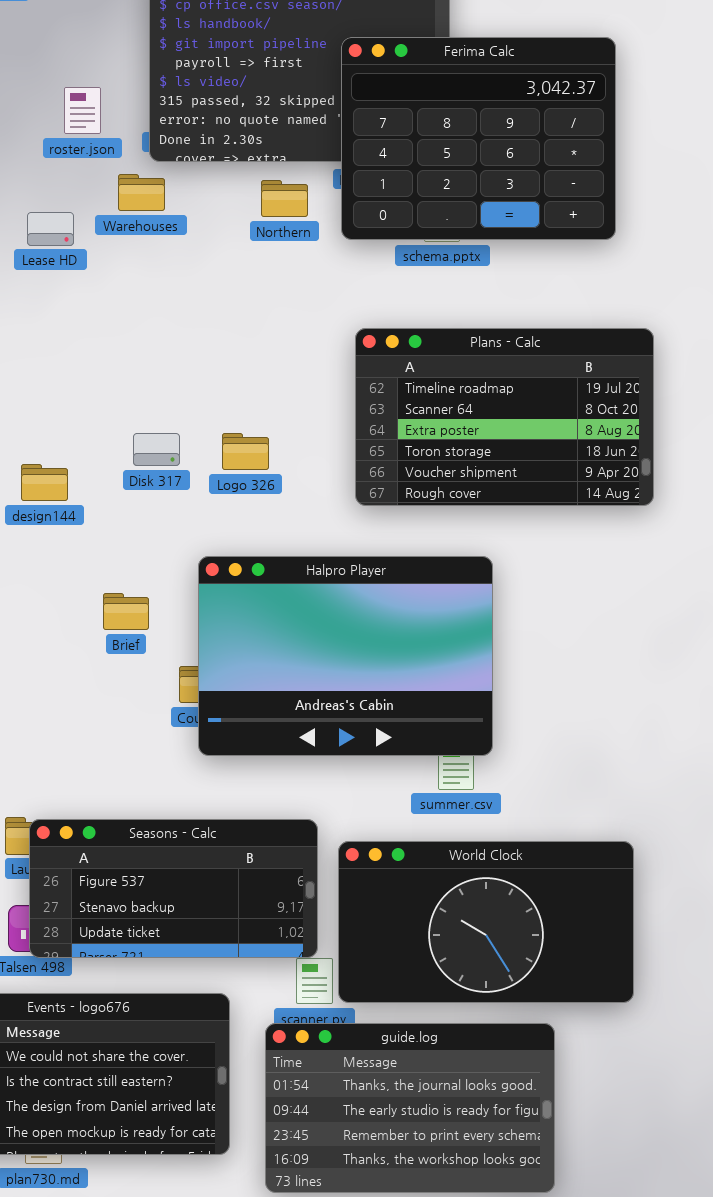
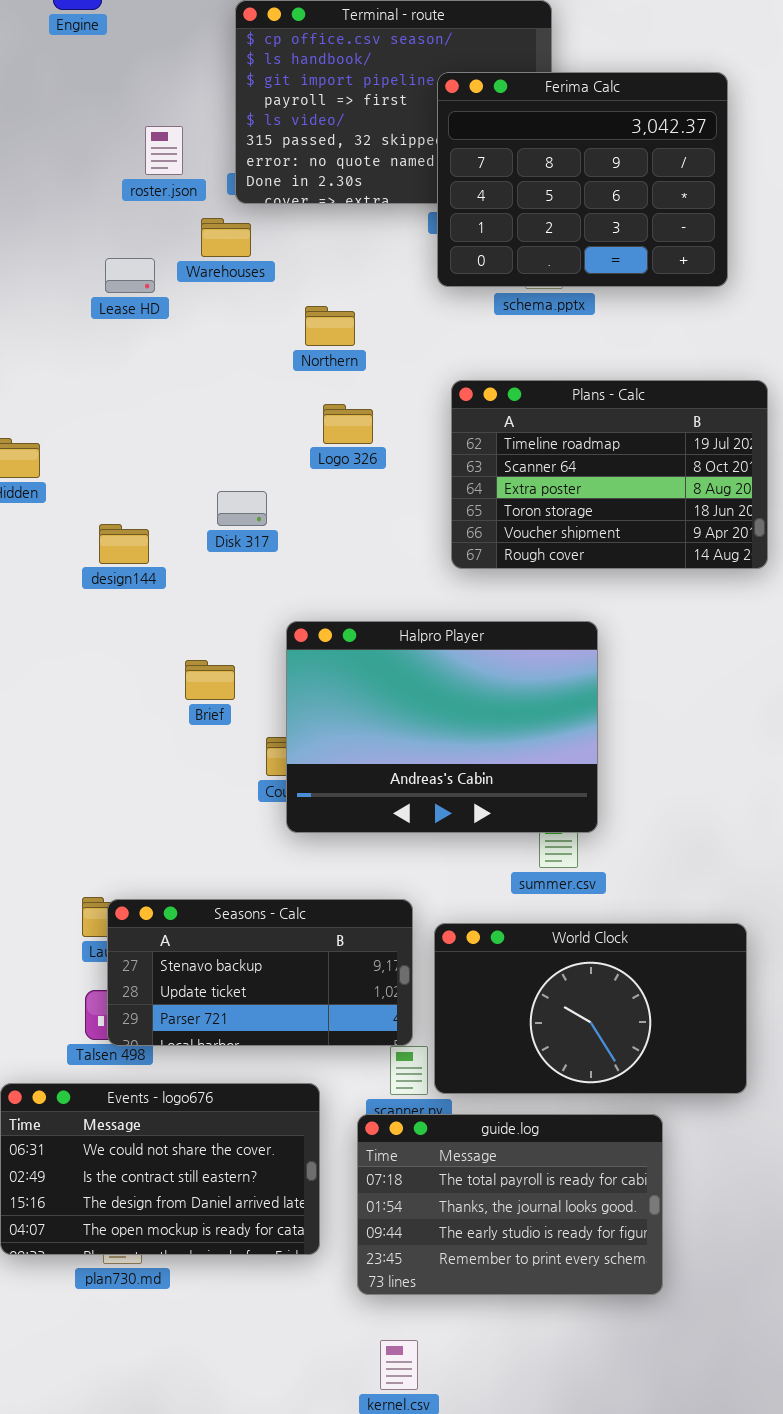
Northern: [261,180,308,217] -> [305,306,355,346], moved
Logo 326: [222,433,269,470] -> [323,404,373,444], moved
Seasons - Calc: [29,819,318,958] -> [107,899,413,1046], scrolled down 1 row
guide.log: [265,1023,555,1193] -> [357,1114,663,1295], scrolled up 1 row

